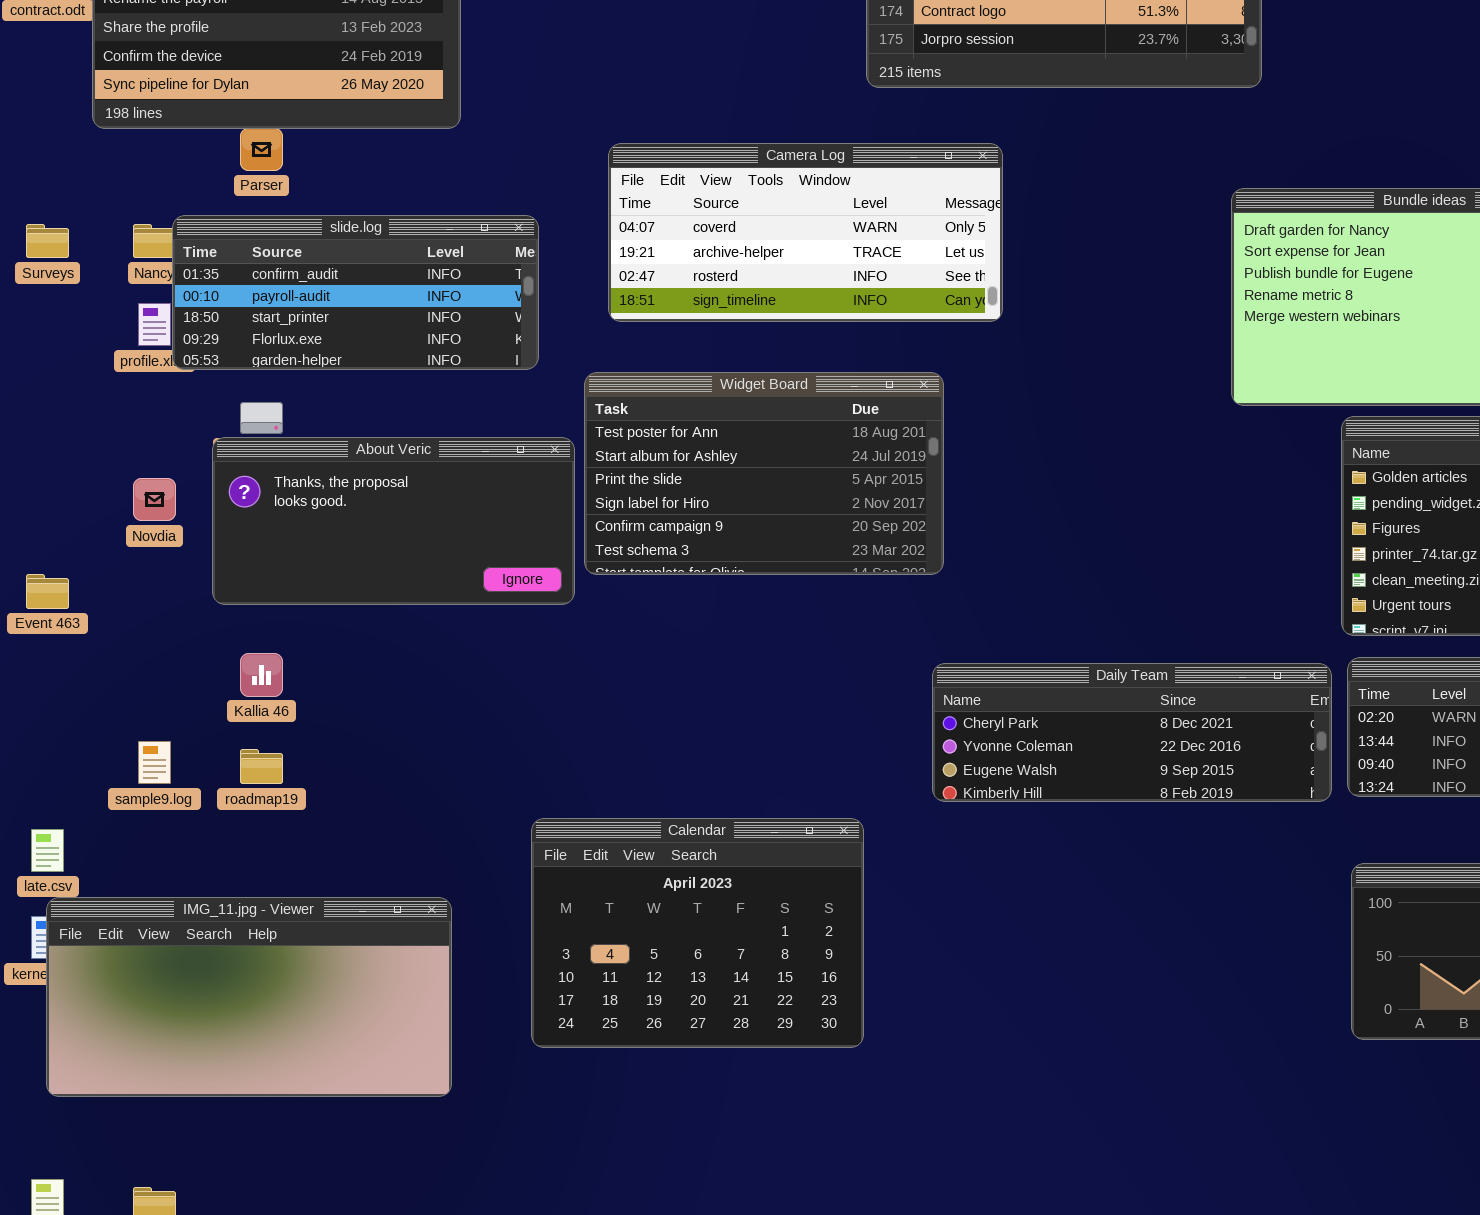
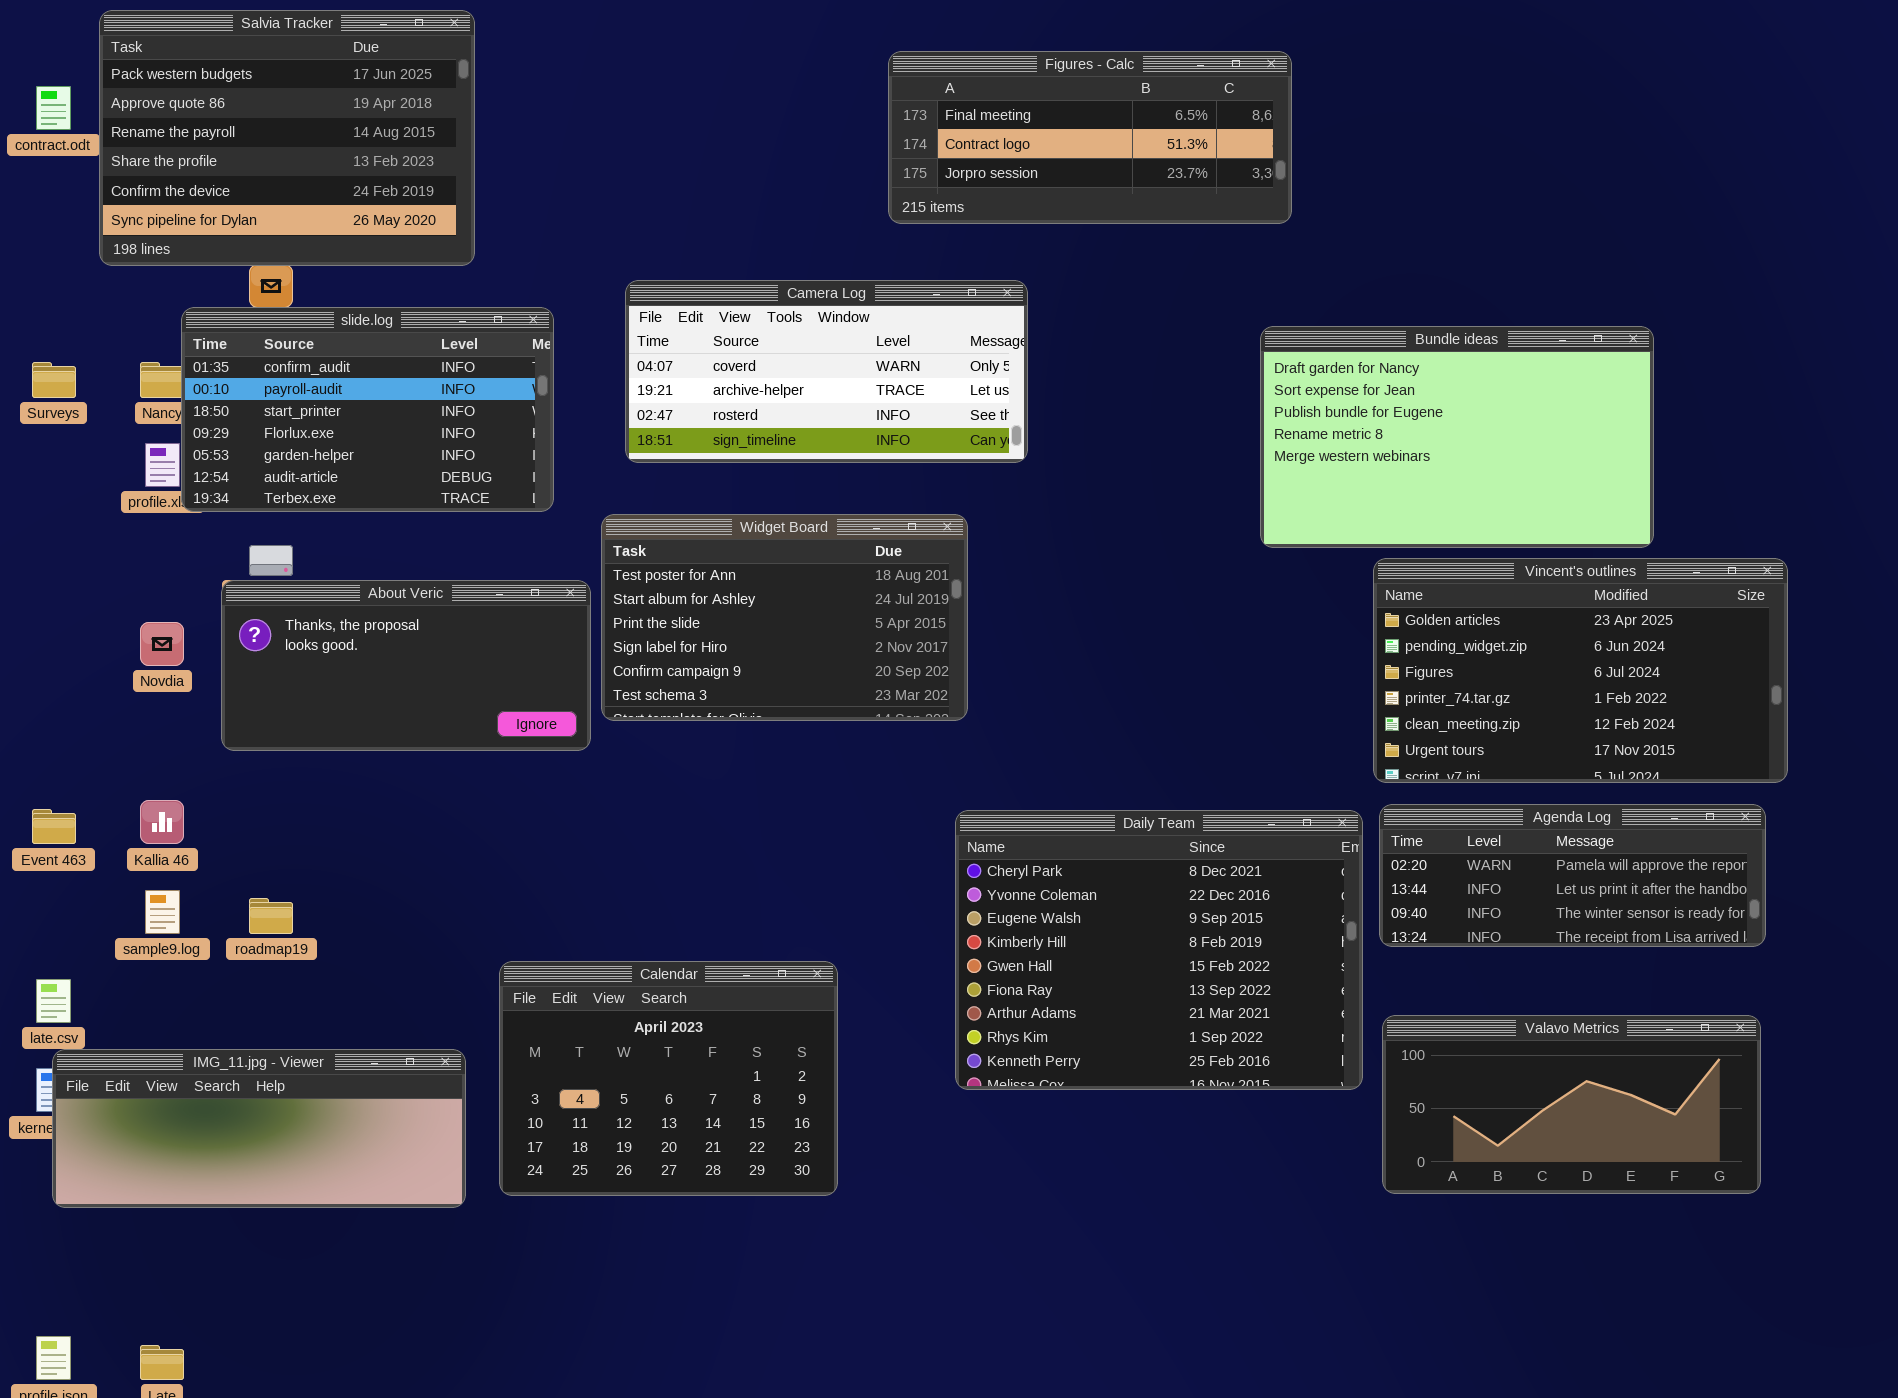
slide.log: [172,215,539,370] -> [181,307,554,512], resized
Event 463: [26,574,69,609] -> [32,809,76,844], moved
Kallia 46: [240,653,283,697] -> [140,800,184,844], moved
Daily Team: [932,663,1332,802] -> [955,810,1363,1090], resized
Calendar: [531,818,864,1048] -> [499,961,838,1196], moved
IMG_11.jpg - Viewer: [46,897,452,1097] -> [52,1049,466,1208], resized

